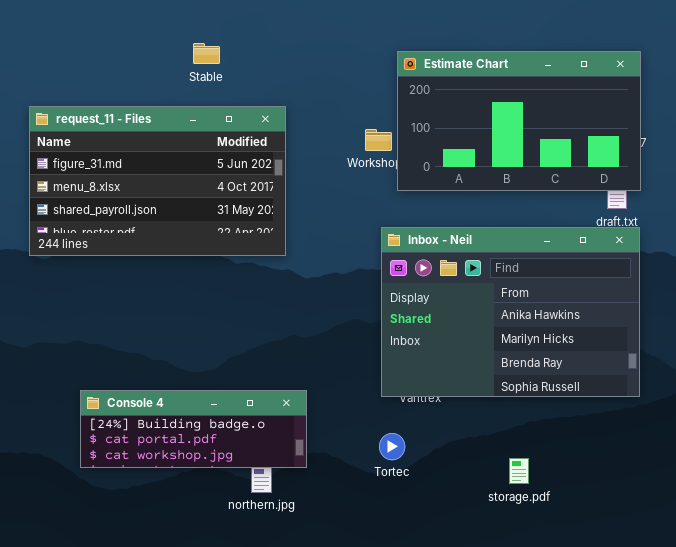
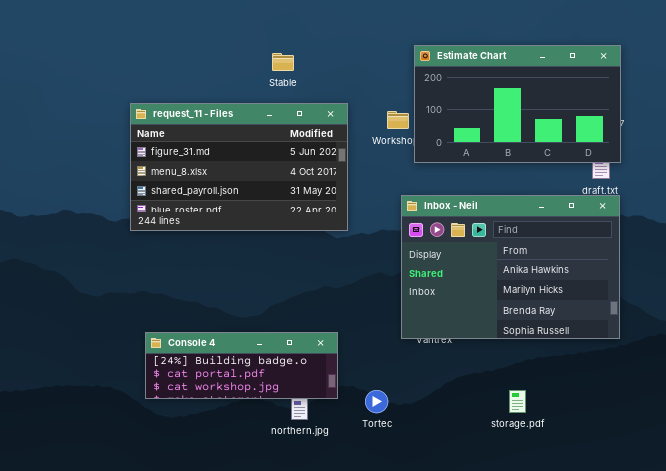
Stable: [193,43,220,64] -> [272,53,294,71], moved
request_11 - Files: [29,106,286,256] -> [130,103,348,231], moved
Tortec: [379,433,405,460] -> [365,390,388,413], moved

